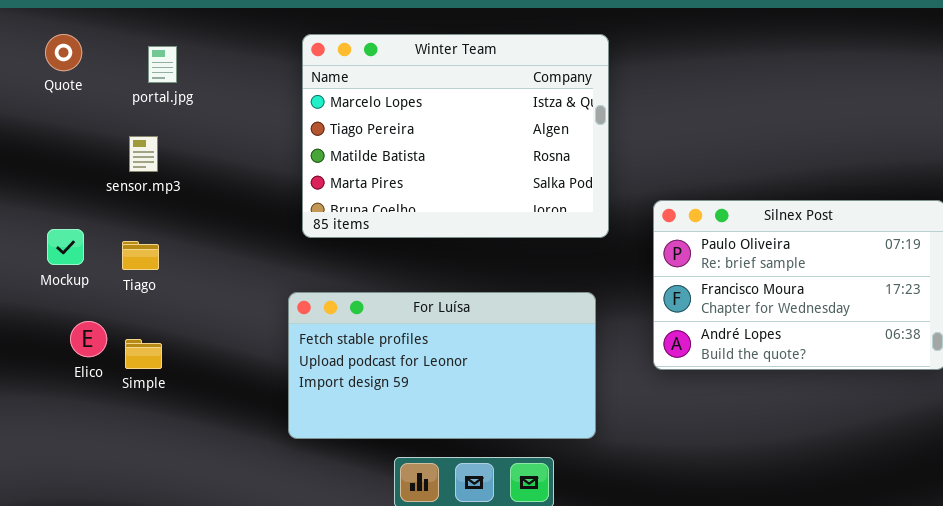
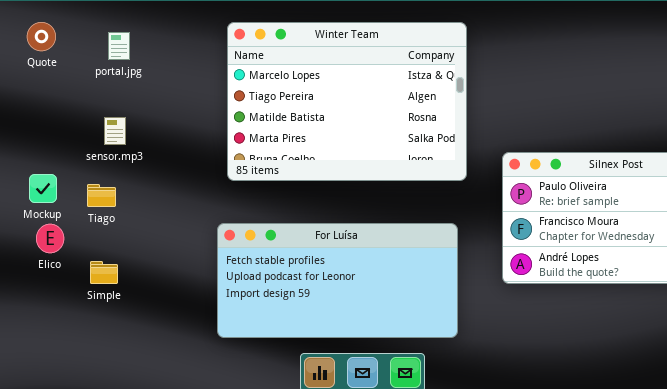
sensor.mp3: [129,136,158,172] -> [104,117,126,145], moved
Elico: [70,321,107,357] -> [36,224,64,253], moved

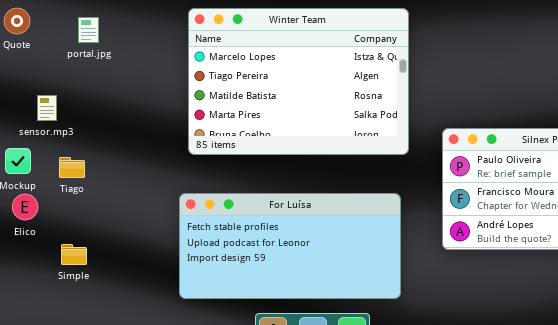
sensor.mp3: [104,117,126,145] -> [37,95,57,121], moved
Simple: [90,261,118,284] -> [61,244,87,265], moved

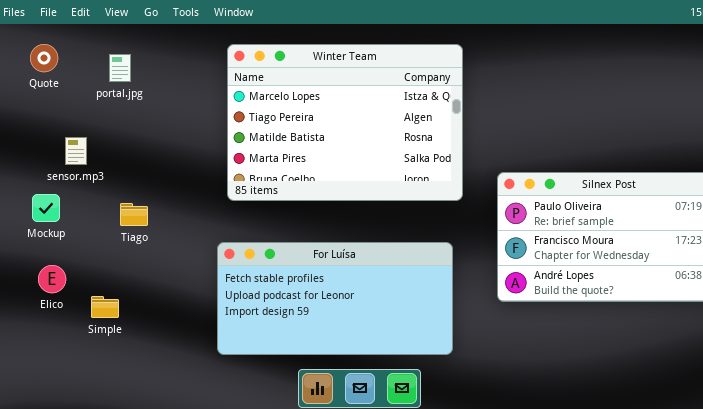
Tiago: [59,157,85,178] -> [120,203,148,226], moved
Elico: [12,194,38,220] -> [38,265,66,293], moved

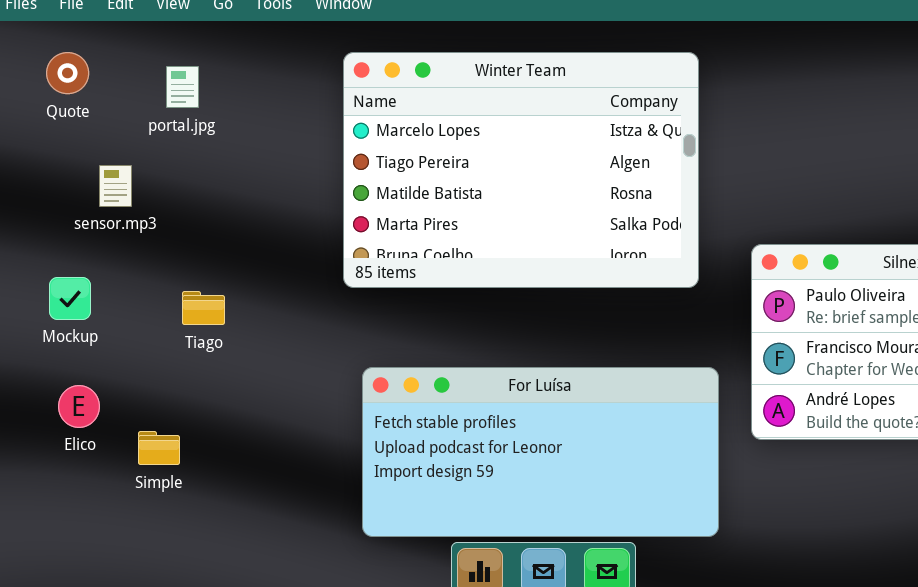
sensor.mp3: [65,137,87,165] -> [99,165,132,207], moved
For Luísa: [217,242,453,355] -> [362,367,719,537], moved

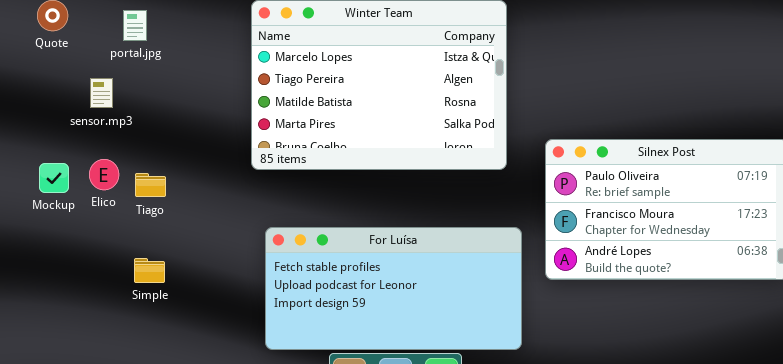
sensor.mp3: [99,165,132,207] -> [90,78,113,108], moved
Elico: [58,385,100,428] -> [89,159,119,190], moved
Simple: [138,431,180,465] -> [134,258,165,283], moved

